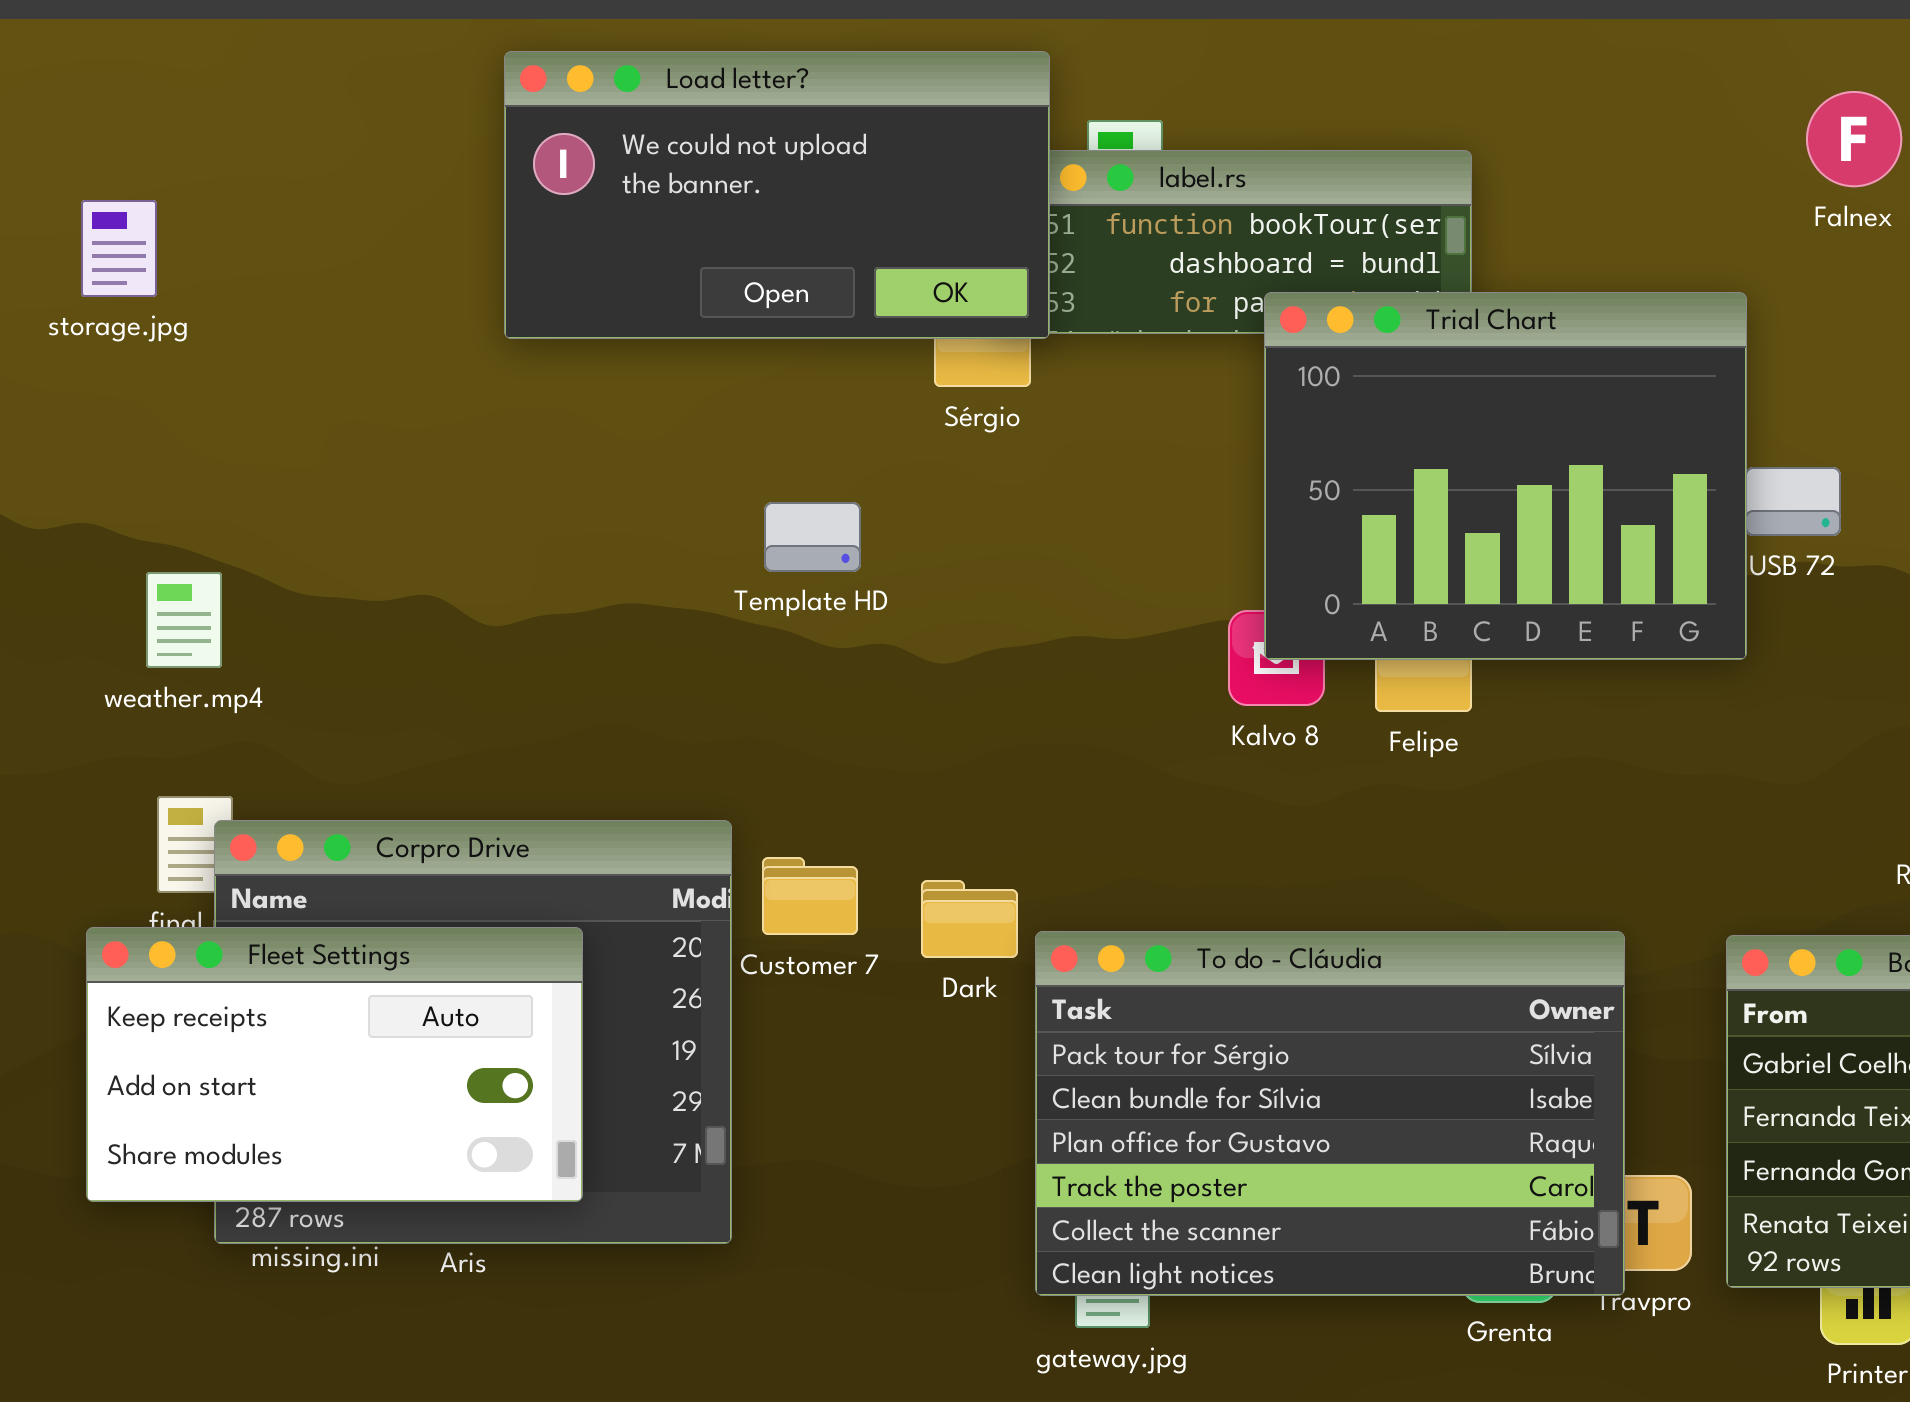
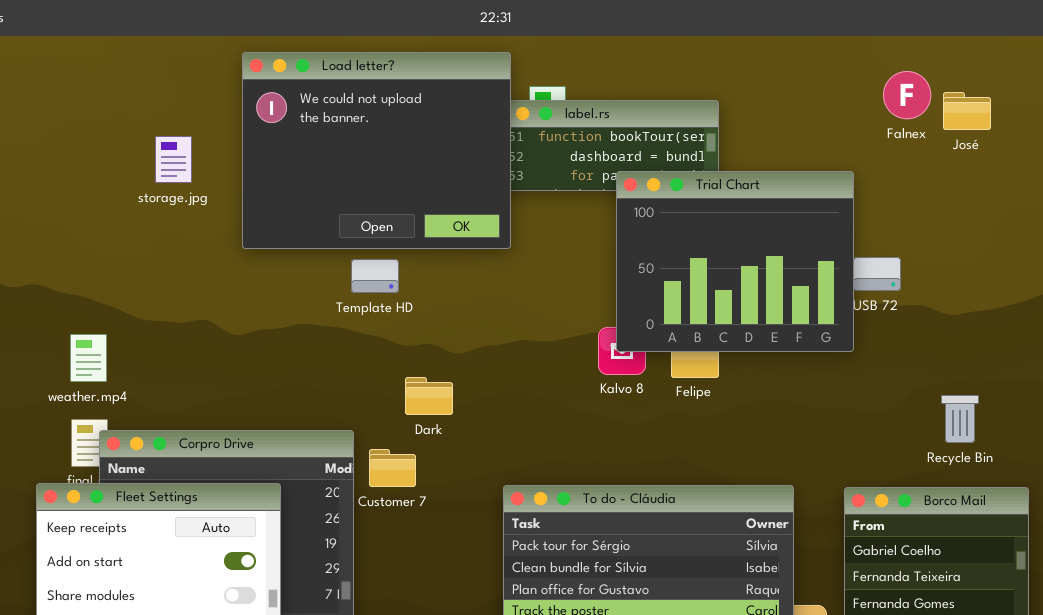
Load letter?: [504,51,1050,339] -> [242,52,511,249], resized
storage.jpg: [81,200,157,297] -> [155,136,192,183], moved
Template HD: [764,502,861,572] -> [351,259,399,293], moved
weather.mp4: [146,572,222,668] -> [70,334,107,382], moved
Dark: [921,880,1018,958] -> [405,377,453,415], moved

